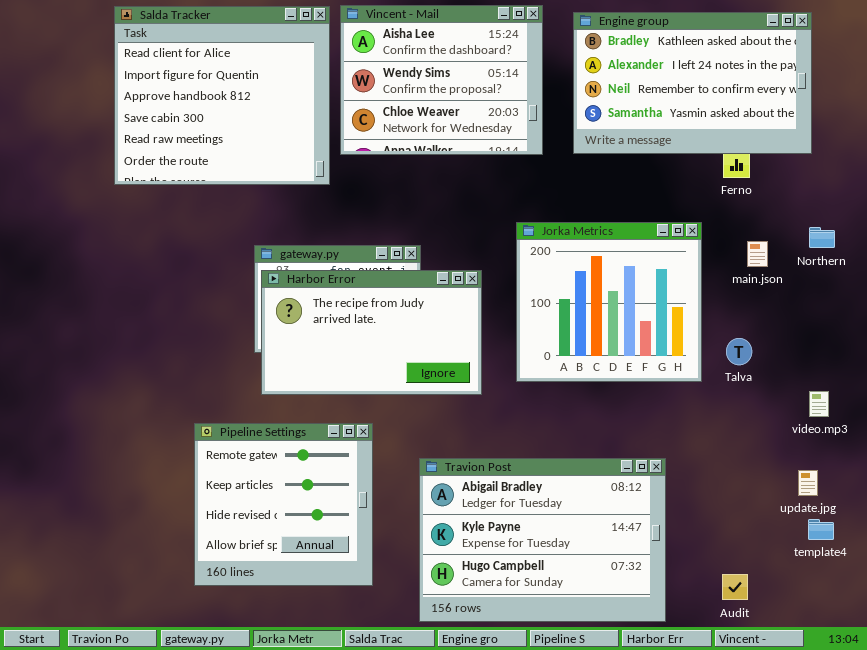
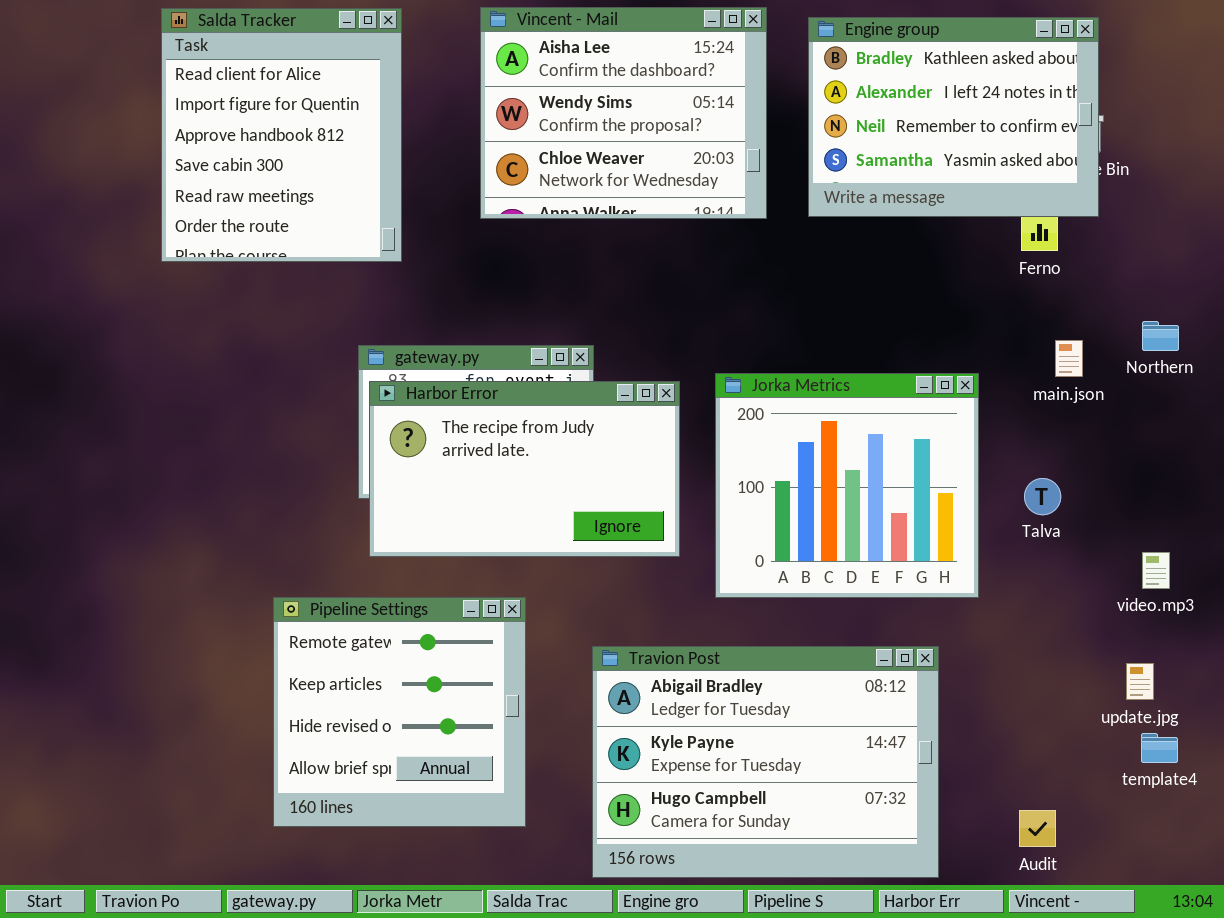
Salda Tracker: [114,6,330,185] -> [161,8,402,262], resized
Engine group: [573,12,812,154] -> [808,17,1099,217], resized
Jorka Metrics: [516,222,702,382] -> [715,373,979,598], moved

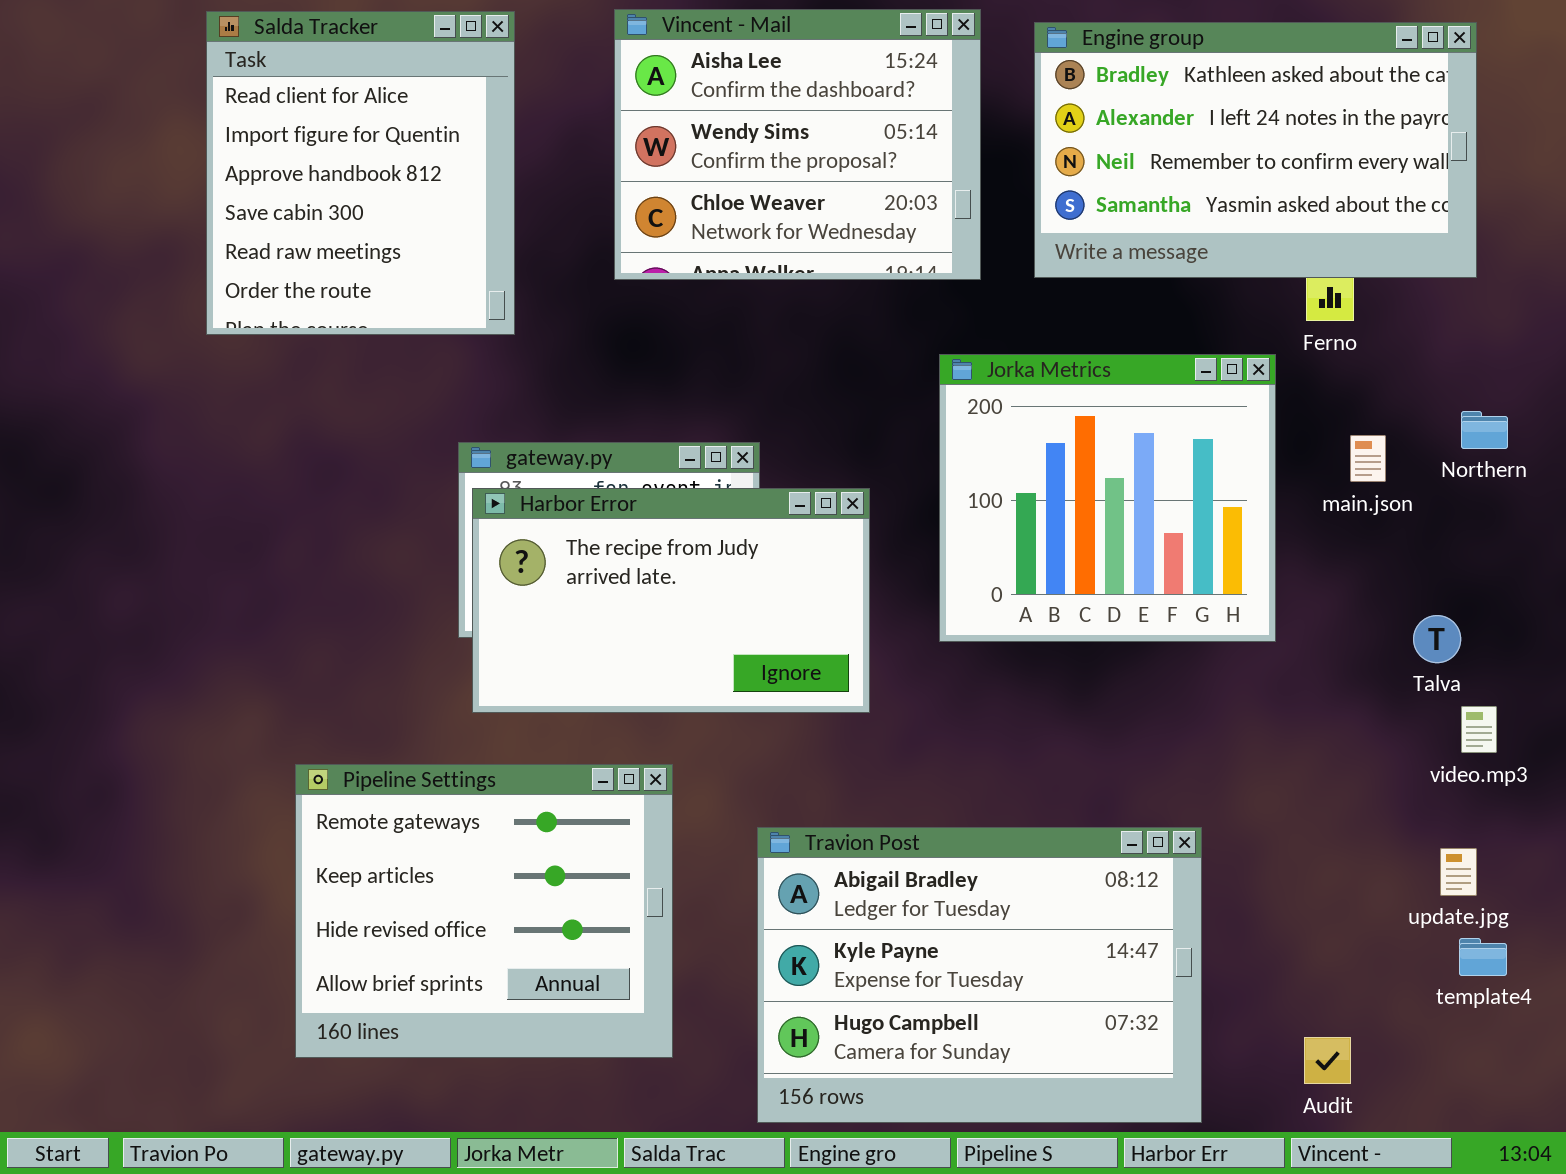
Engine group: [808,17,1099,217] -> [1034,22,1477,278], resized
Jorka Metrics: [715,373,979,598] -> [939,354,1276,642], moved
Talva: [1024,478,1061,515] -> [1413,615,1461,663], moved
Pipeline Settings: [273,597,526,827] -> [295,764,673,1058], resized

